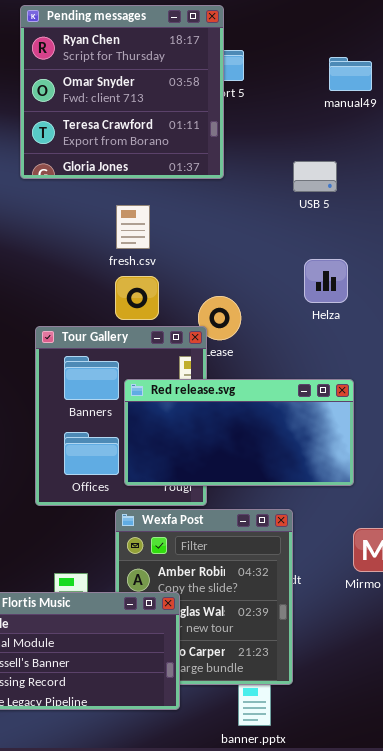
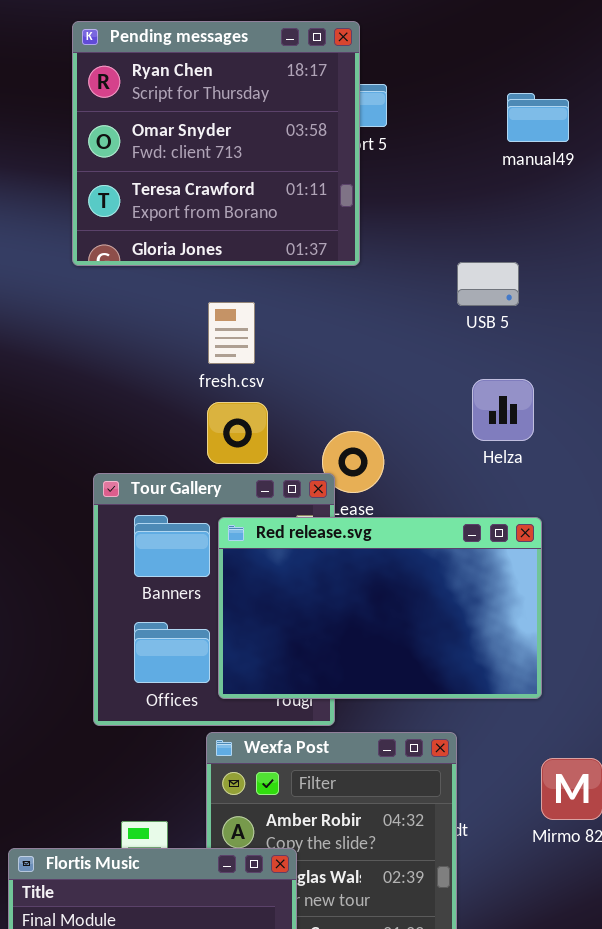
USB 5: [293,161,337,192] -> [457,262,519,306], moved
Red release.svg: [124,379,354,486] -> [218,517,542,699], resized

